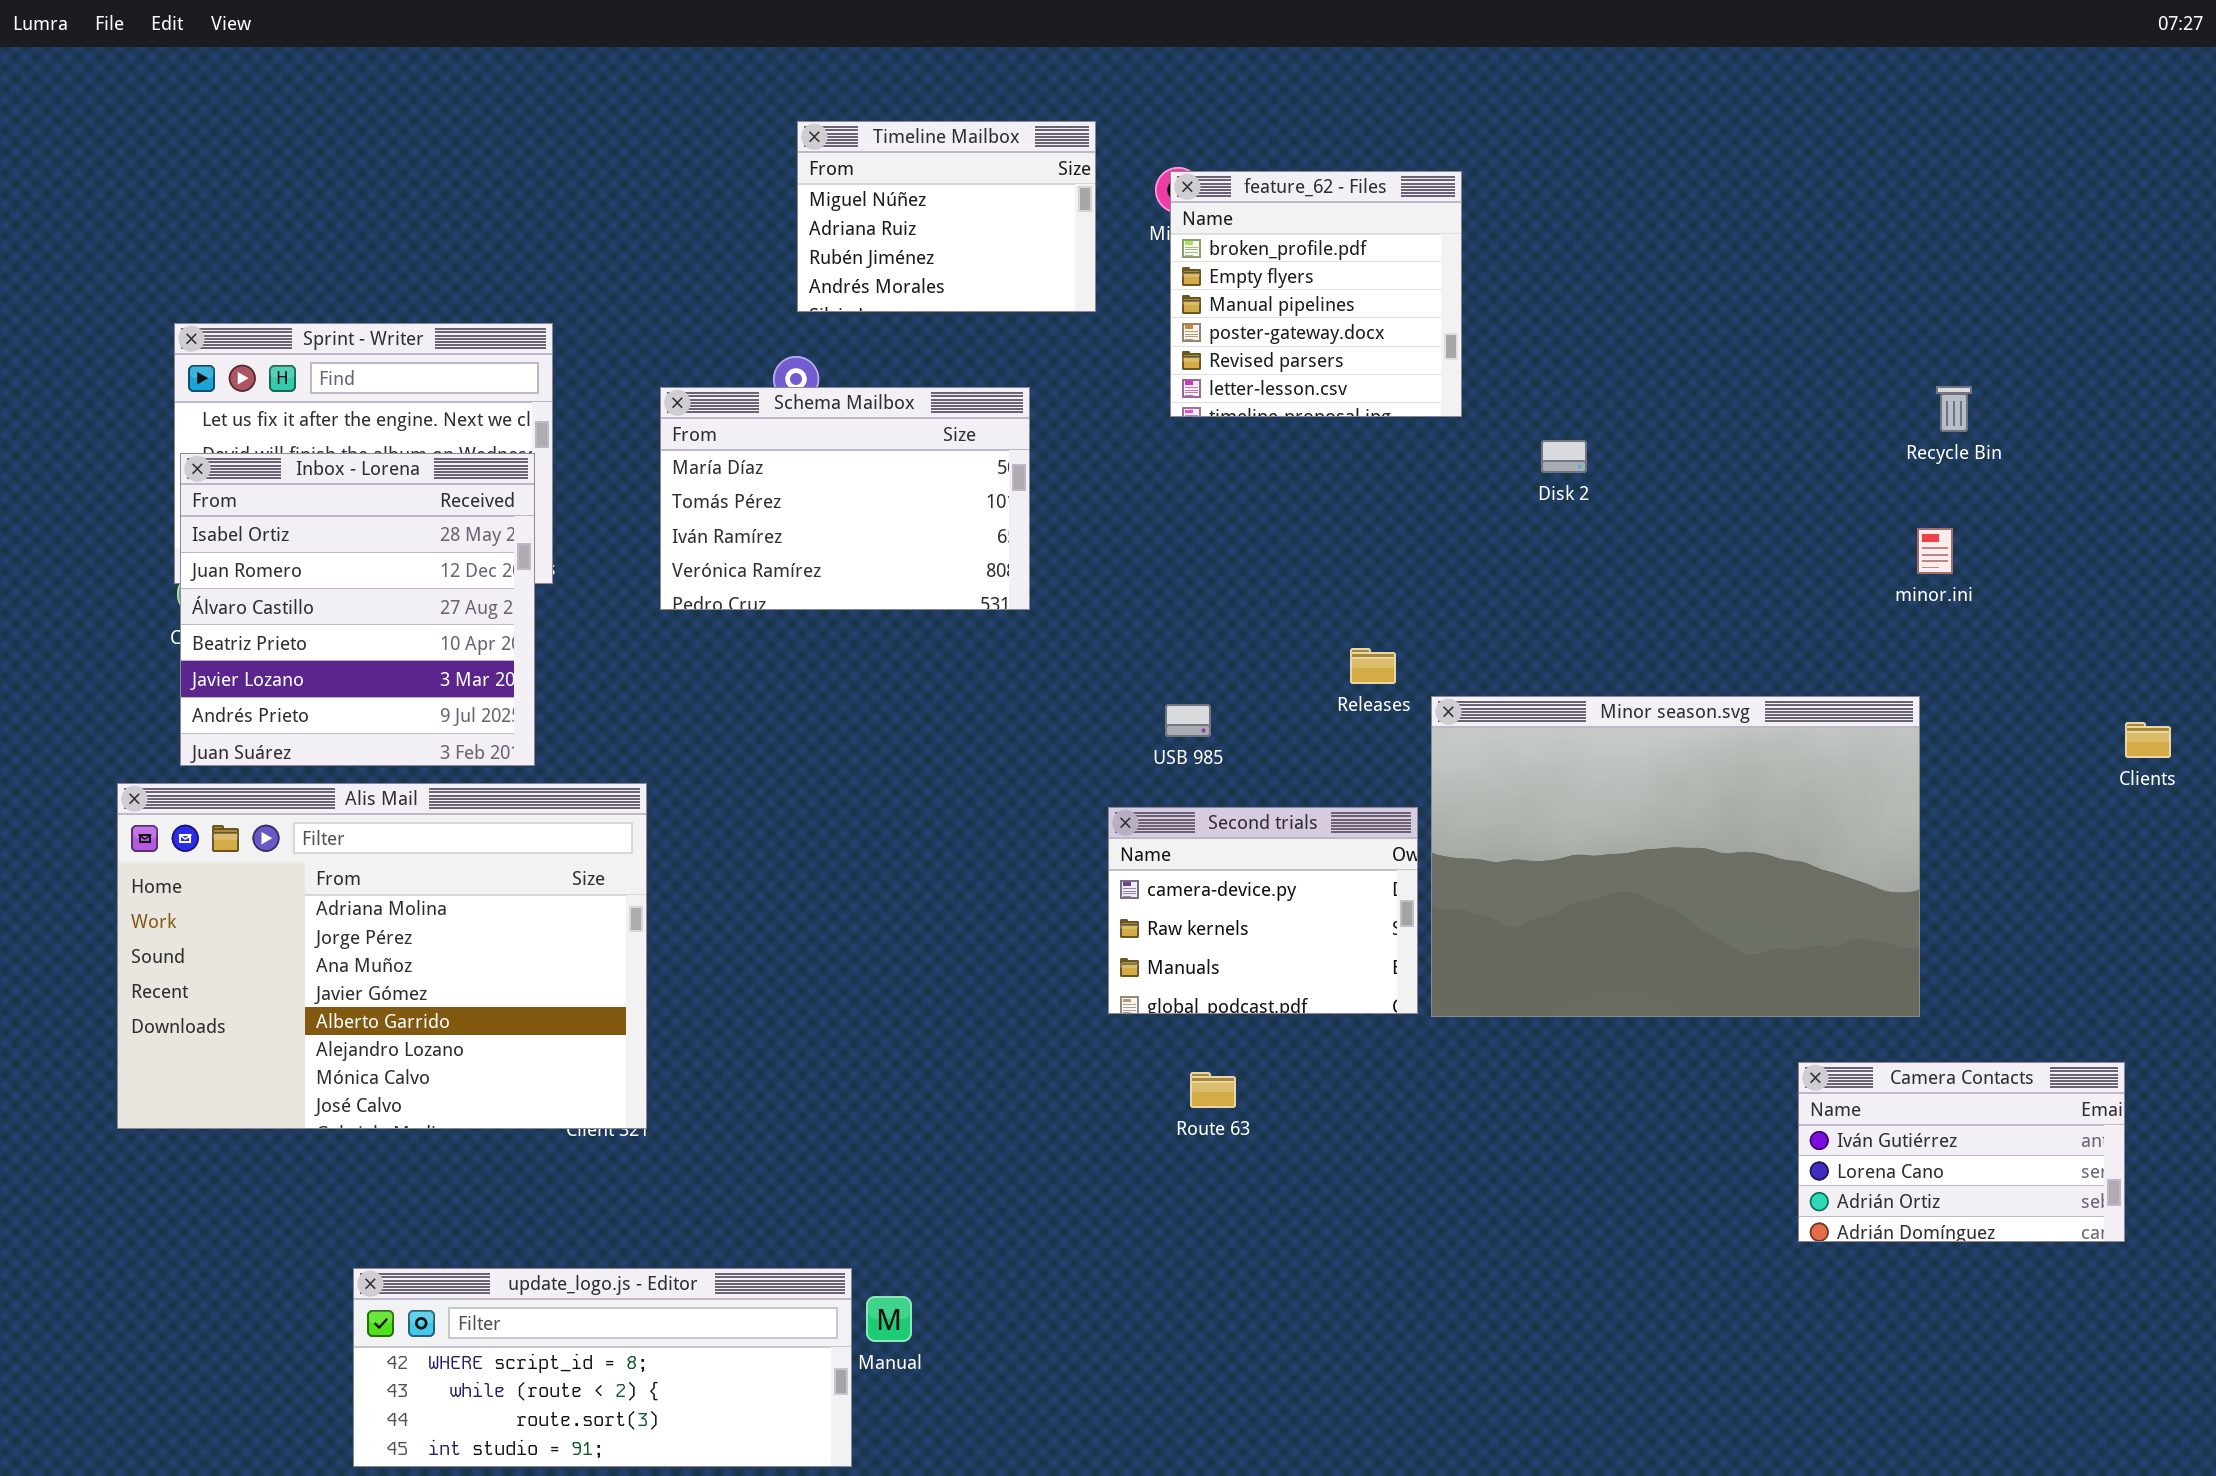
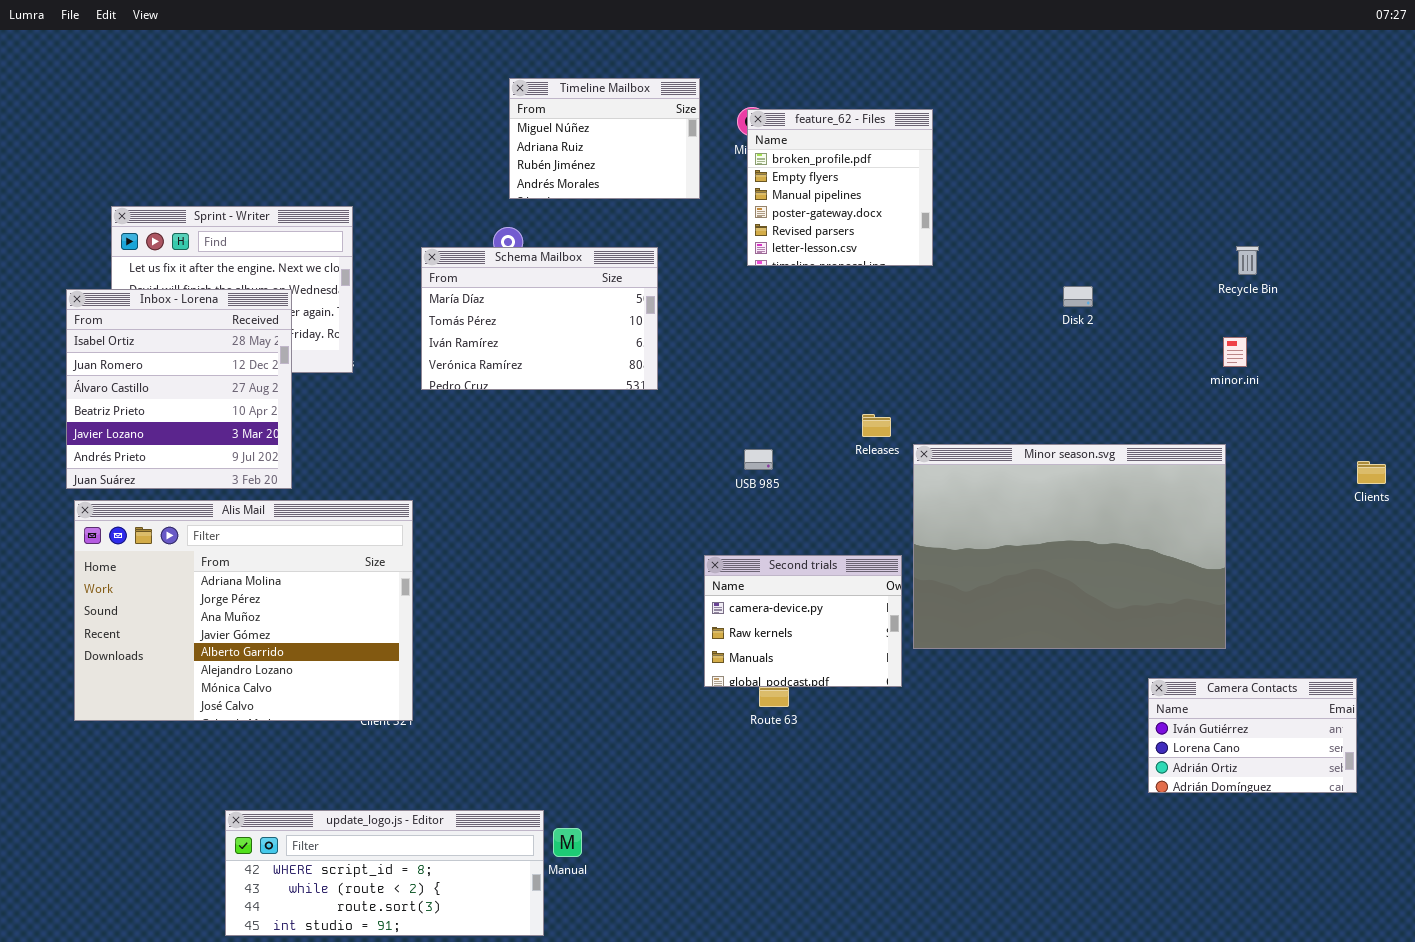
Disk 2: [1541,440,1587,473] -> [1063,286,1093,307], moved
Inbox - Lorena: [180,453,535,766] -> [66,289,292,489], moved
Second trials: [1108,807,1418,1014] -> [704,555,902,687], moved

